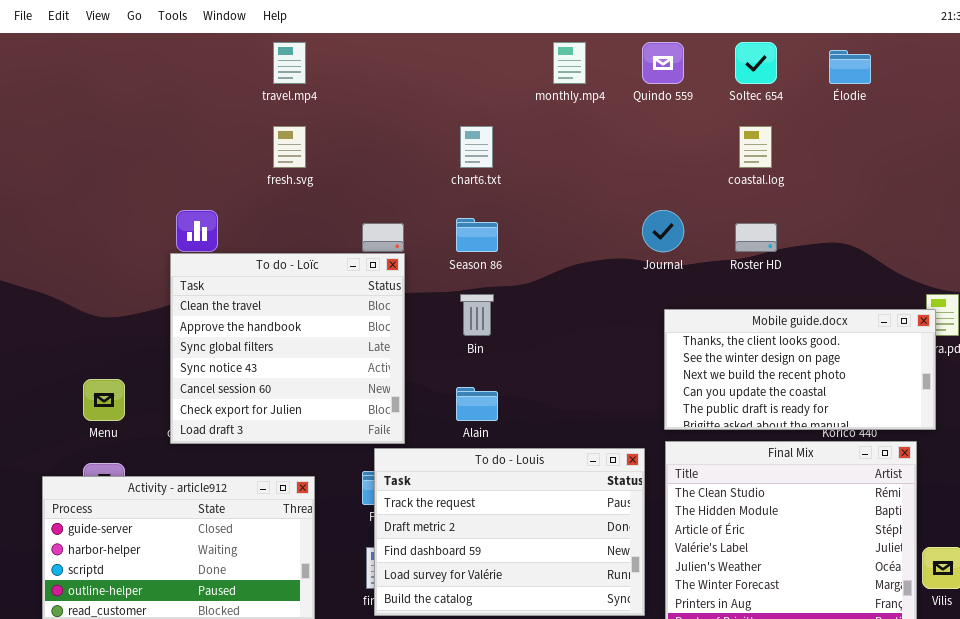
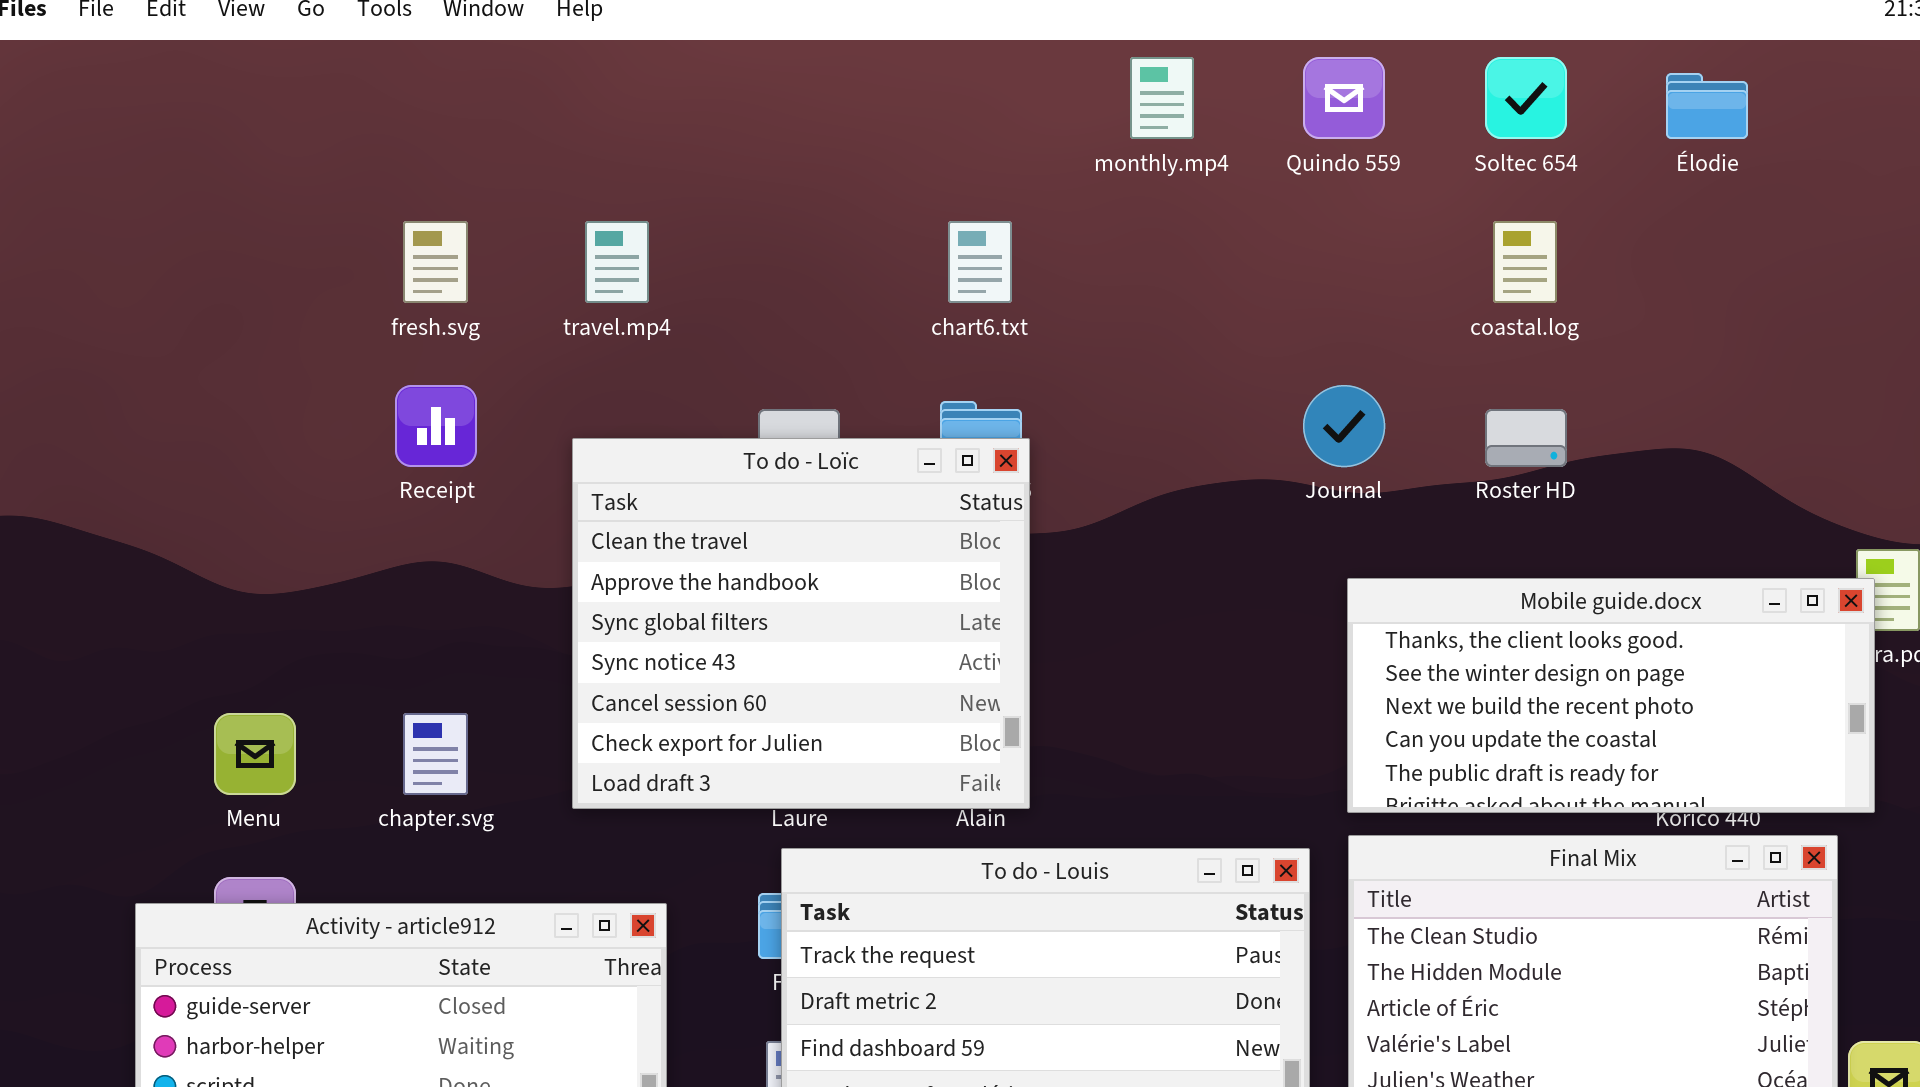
travel.mp4: [273,42,306,84] -> [585,221,649,303], moved
fresh.svg: [273,126,306,168] -> [403,221,468,303], moved
To do - Loïc: [170,253,405,444] -> [572,438,1030,809], moved

